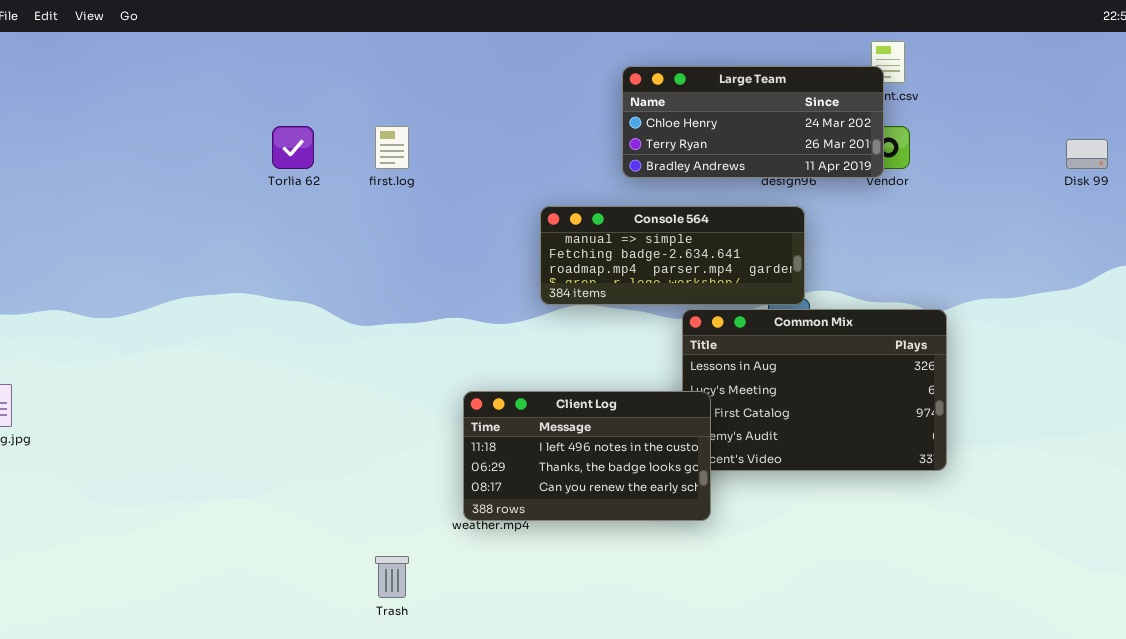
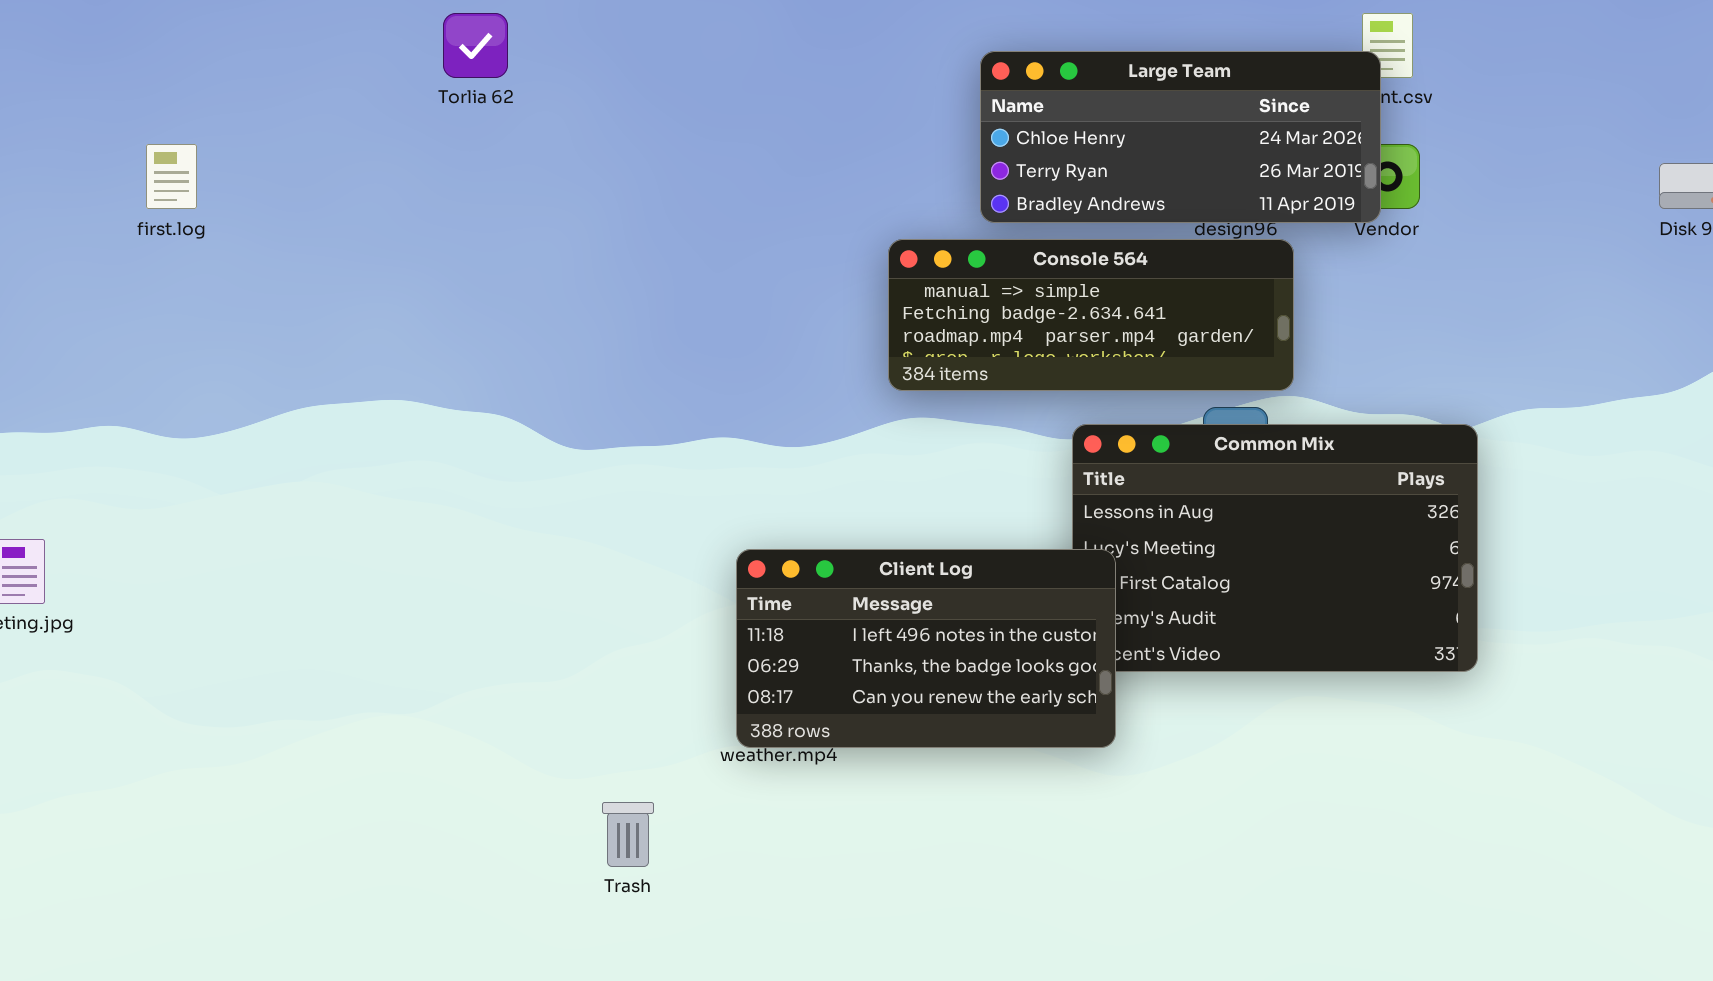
Torlia 62: [272,126,314,169] -> [443,13,508,78], moved
first.log: [375,126,409,169] -> [146,144,197,209], moved
Console 564: [540,206,805,305] -> [888,239,1294,391], moved

